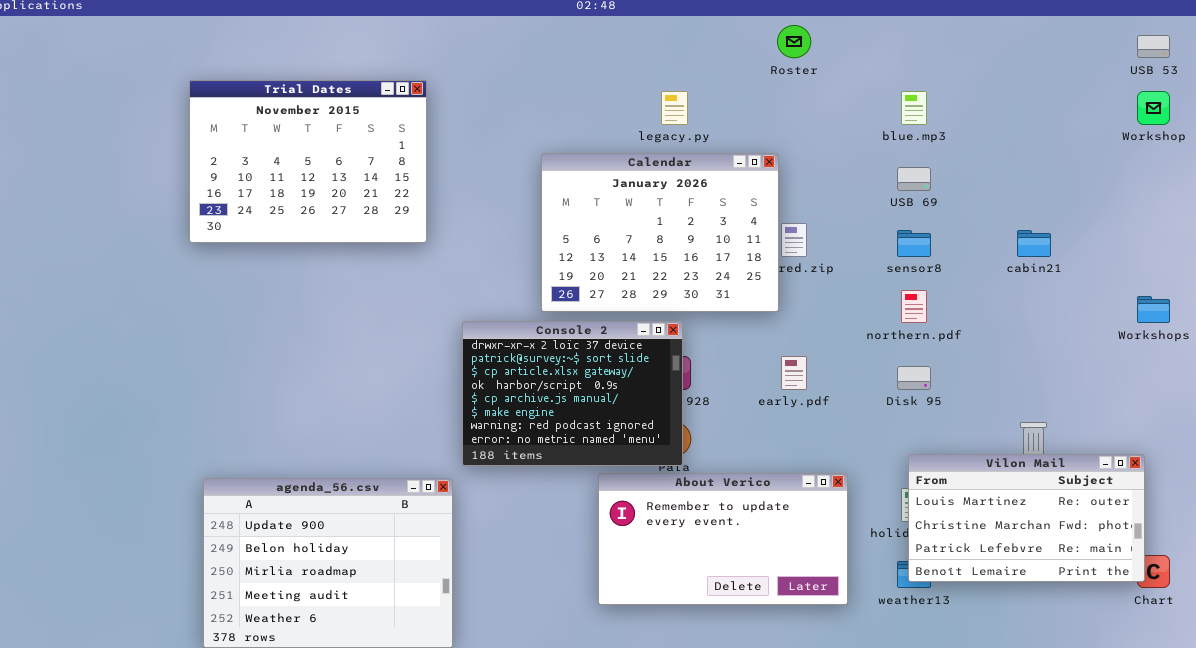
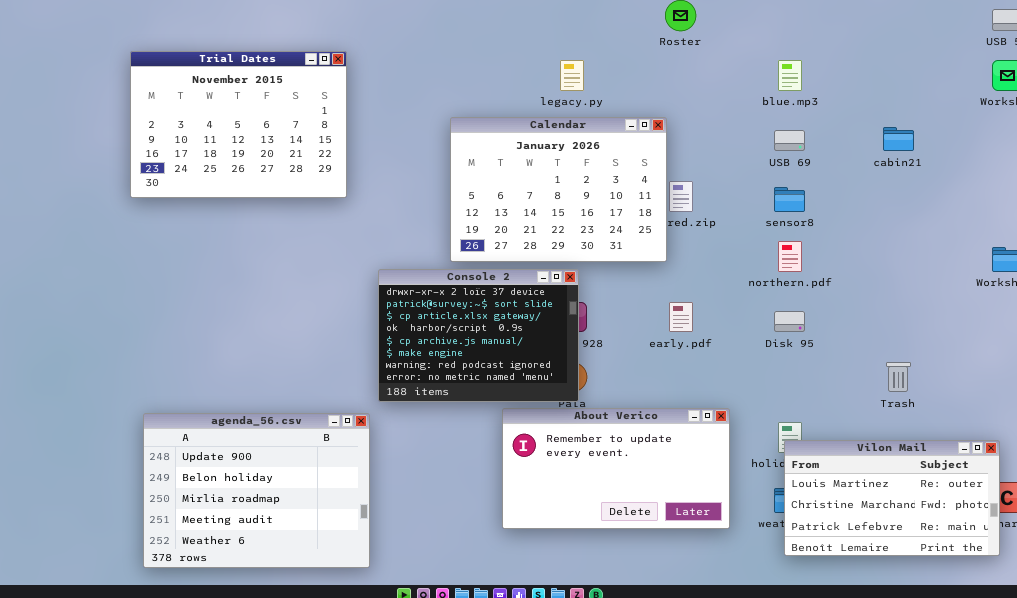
cabin21: [1017,230,1051,257] -> [883,127,914,151], moved
Vilon Mail: [908,454,1145,582] -> [784,440,1000,556], moved

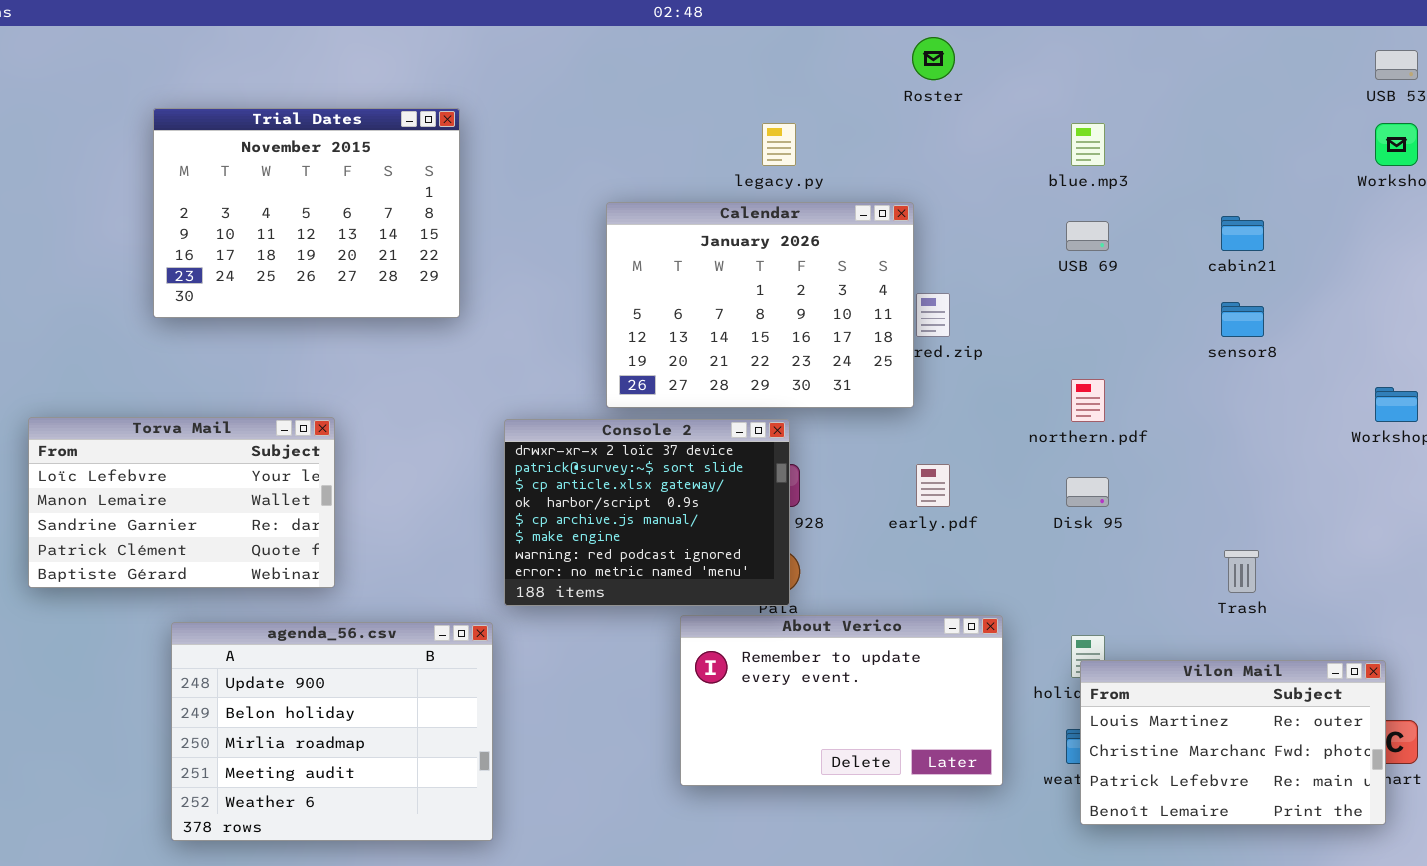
sensor8: [774,187,805,212] -> [1221,302,1264,337], moved
Torva Mail: none -> [28,417,335,588], opened

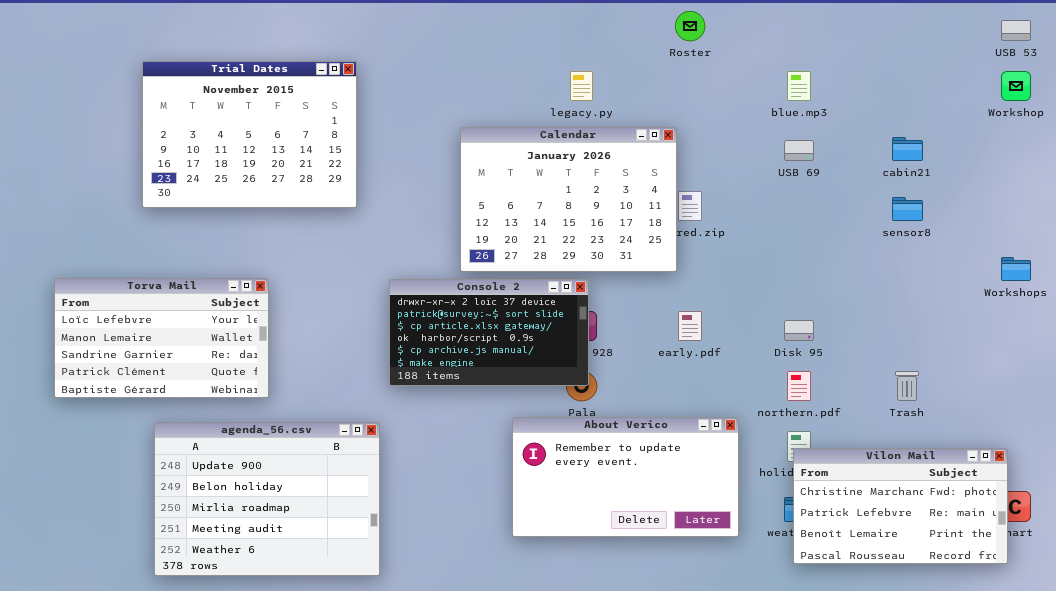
northern.pdf: [1071,379,1105,422] -> [787,371,811,401], moved
Console 2: [504,419,790,606] -> [389,279,589,386], resized
Vilon Mail: [1080,660,1386,825] -> [793,448,1008,564], scrolled down 1 row

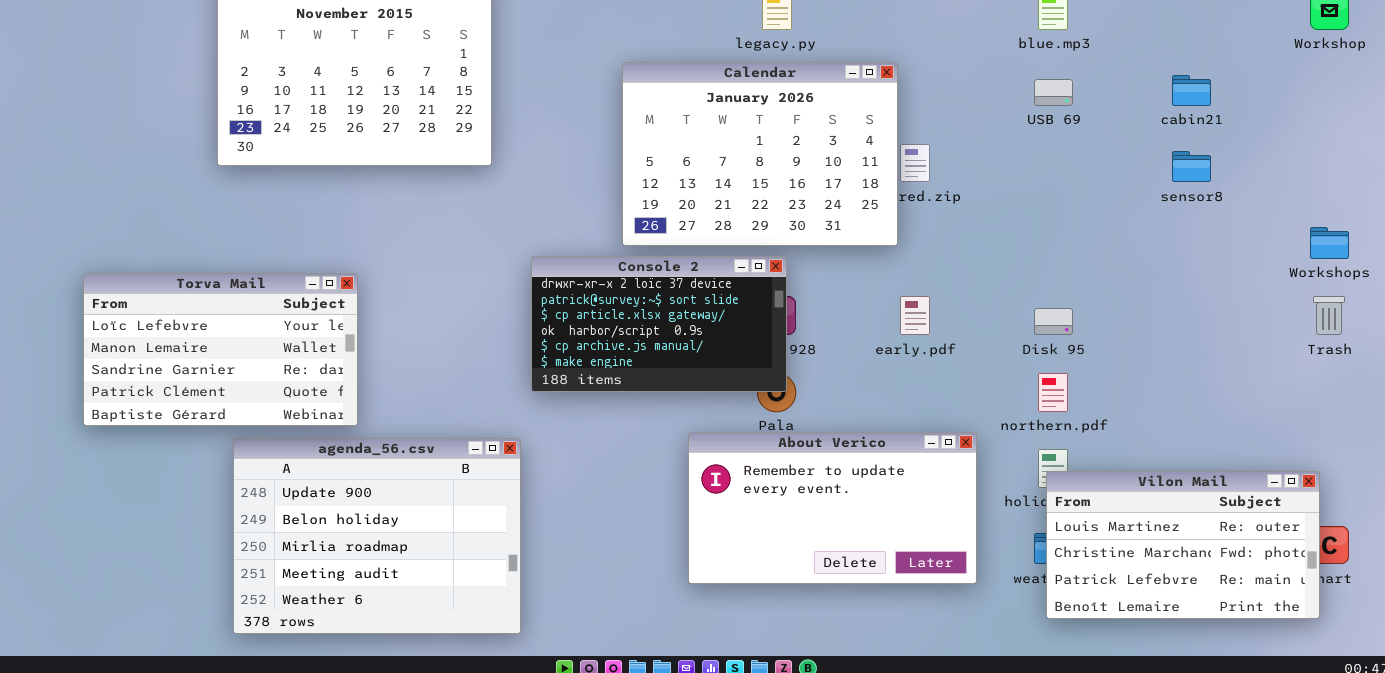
Torva Mail: [54,278,269,398] -> [83,273,358,426], moved
Trash: [895,371,919,401] -> [1313,296,1345,335], moved
Vilon Mail: [793,448,1008,564] -> [1046,471,1320,619], scrolled up 1 row

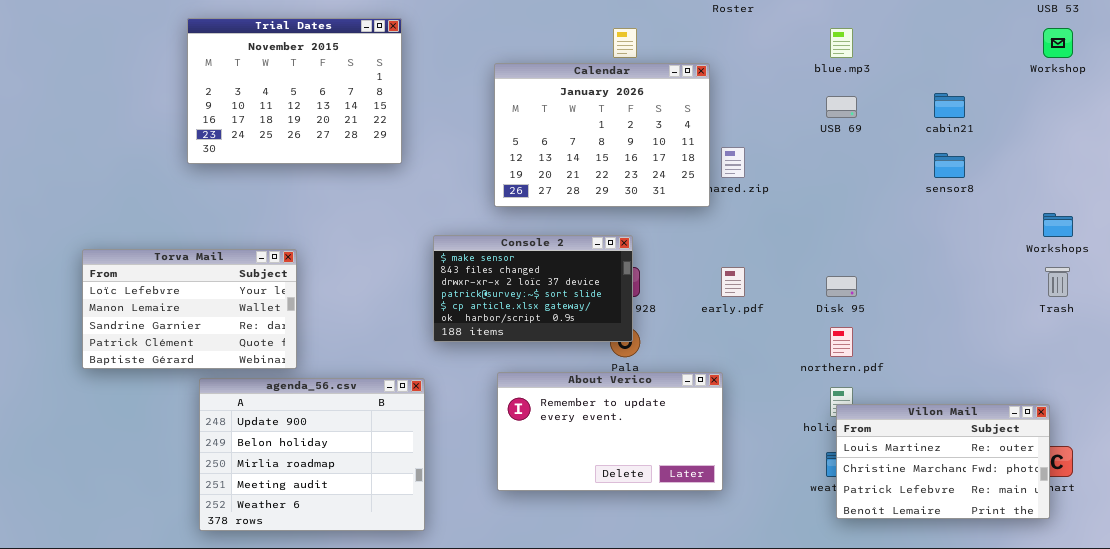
Calendar: [622,62,898,246] -> [494,63,710,207], moved
Console 2: [531,256,787,392] -> [433,235,633,342], scrolled up 2 rows
About Verico: [688,432,977,584] -> [497,372,723,491], moved

